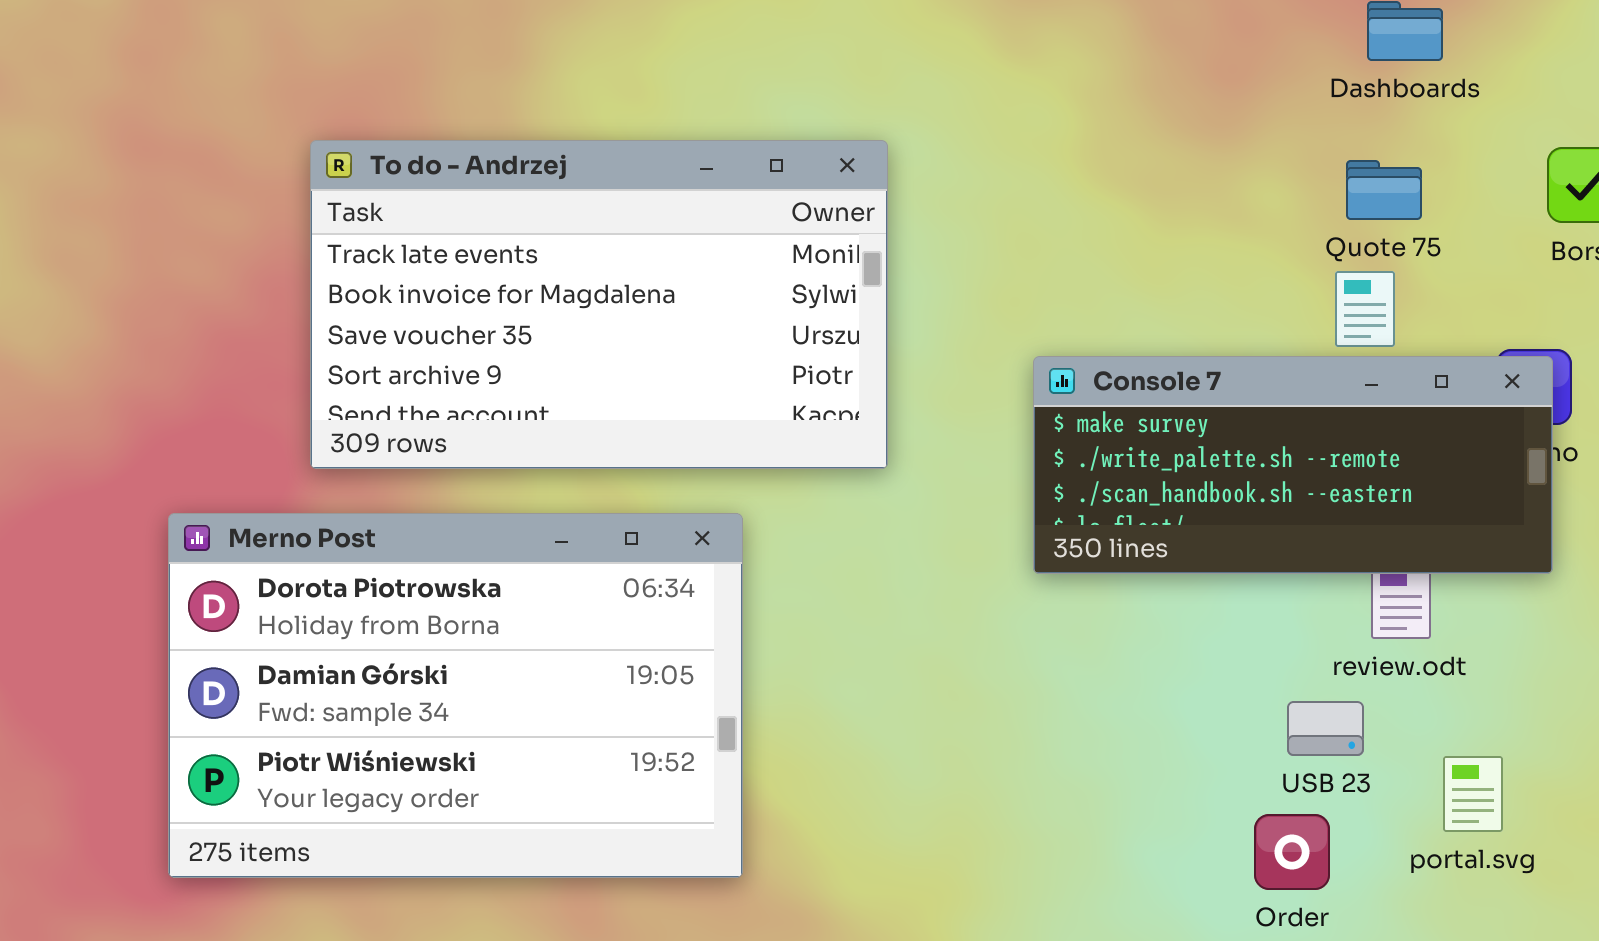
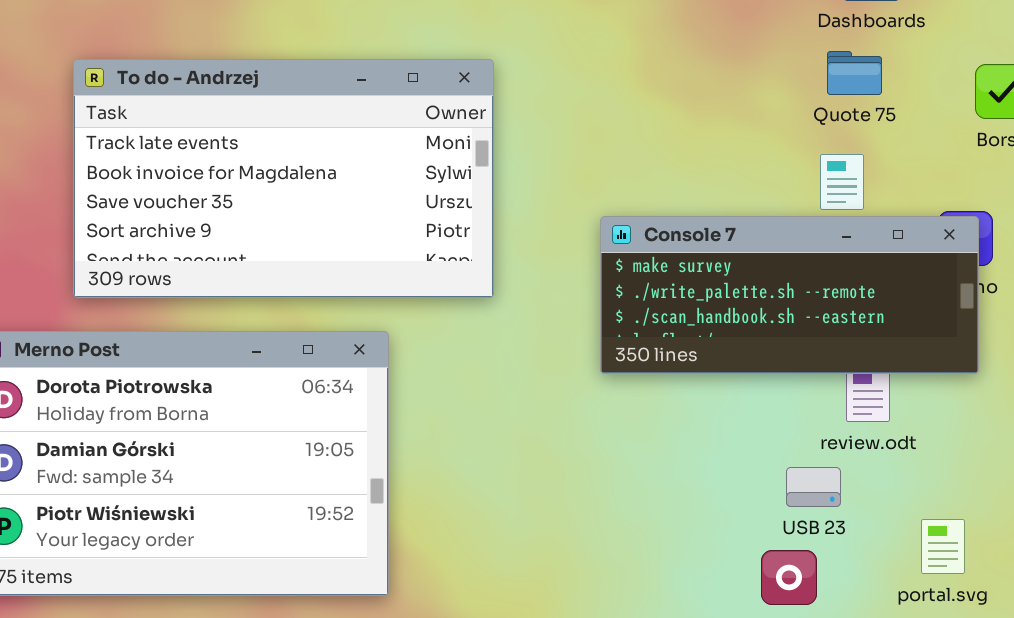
Quote 75: [1346,160,1422,220] -> [827,51,882,95], moved
portal.svg: [1443,756,1503,832] -> [921,519,965,574], moved

